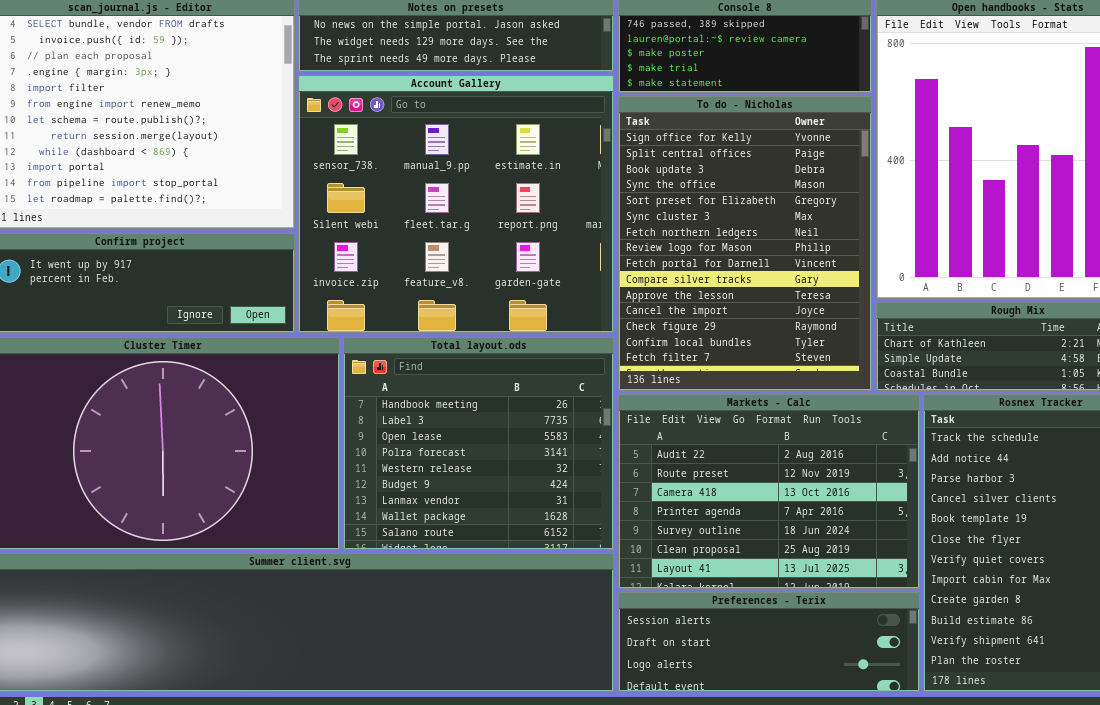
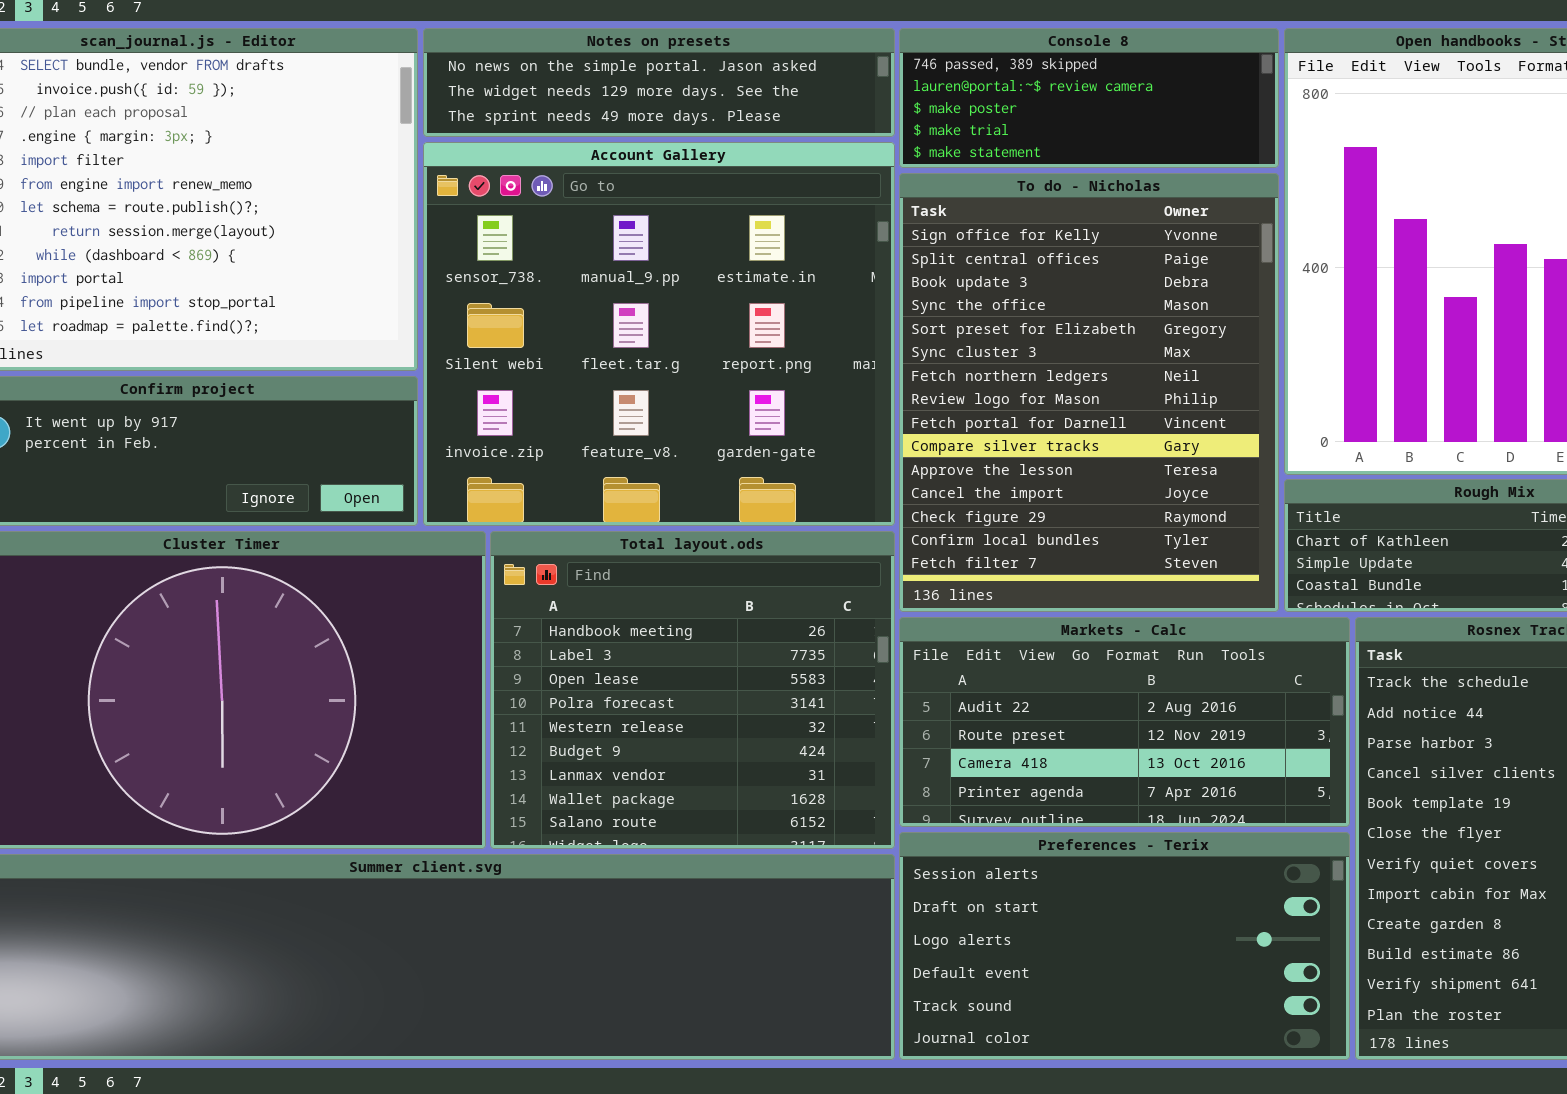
Markets - Calc: [618,394,920,589] -> [899,617,1350,827], resized
Preferences - Terix: [618,592,920,692] -> [899,832,1350,1060], resized

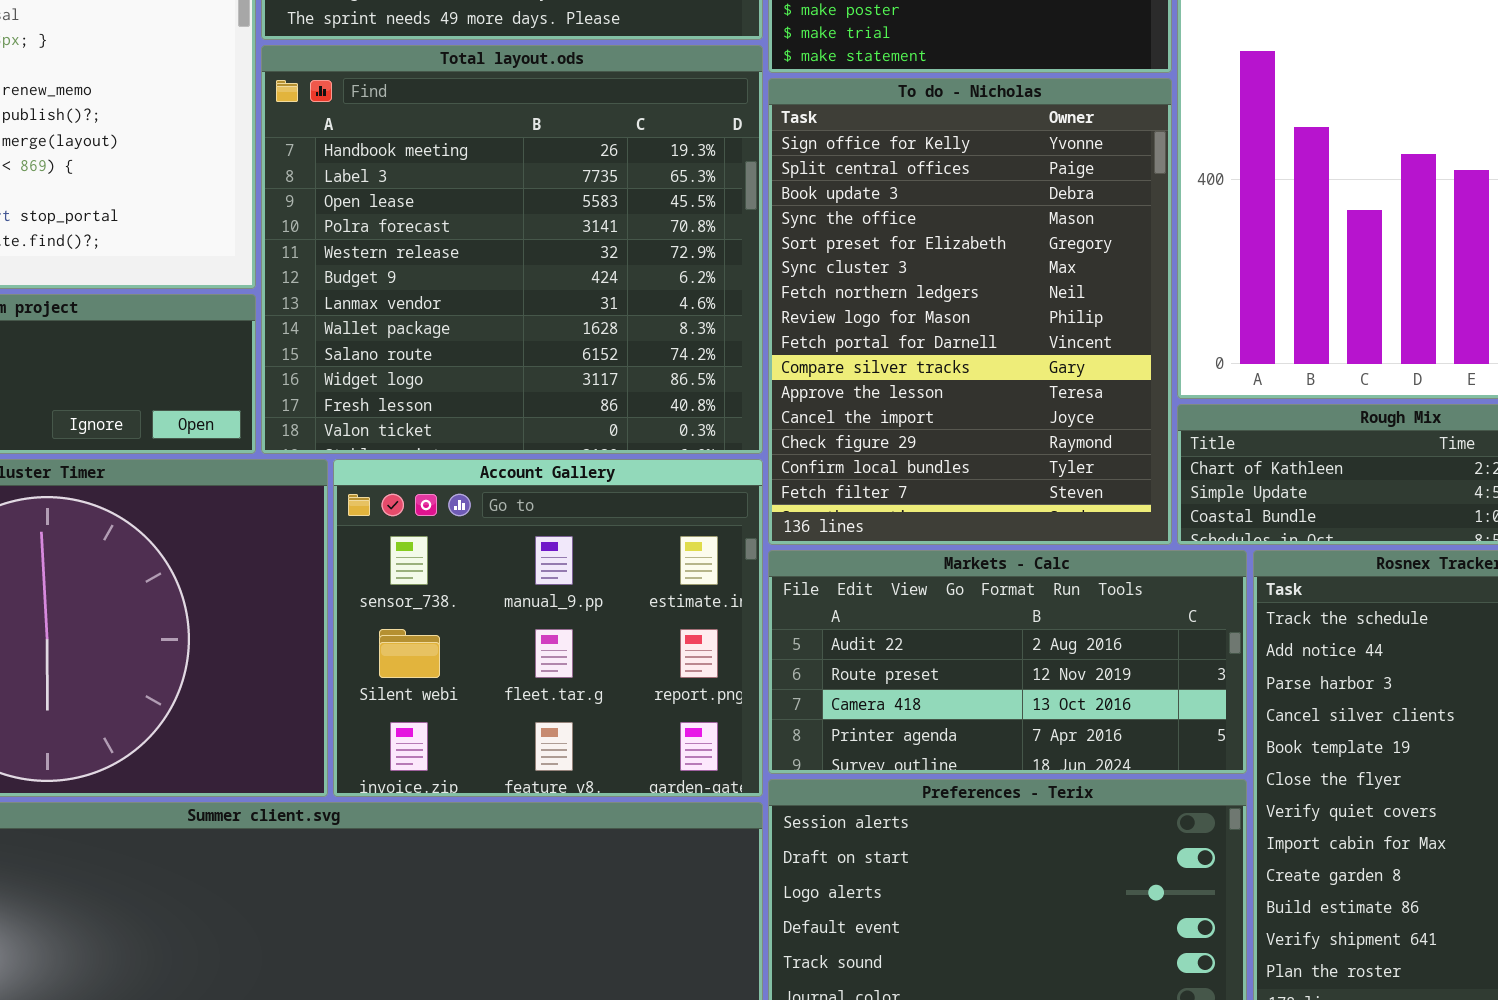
Account Gallery: [423,142,895,526] -> [333,459,763,797], moved, resized
Total layout.ods: [490,531,895,849] -> [261,45,763,454], moved, resized

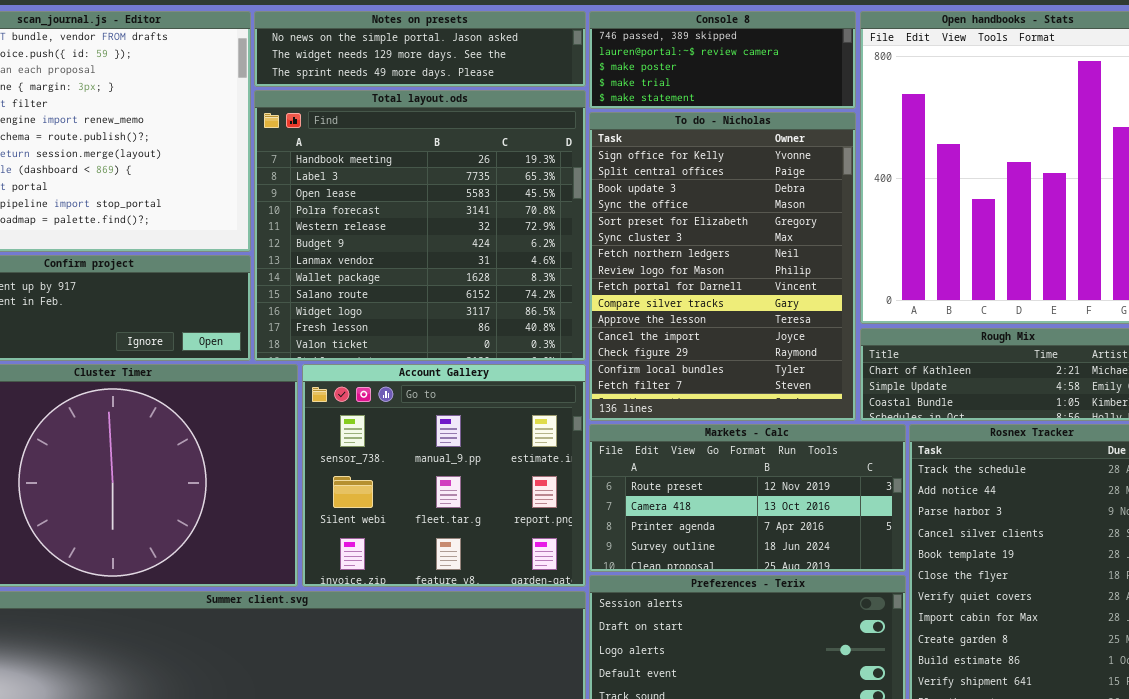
Markets - Calc: [768,550,1247,774] -> [589,424,906,572], scrolled down 1 row

